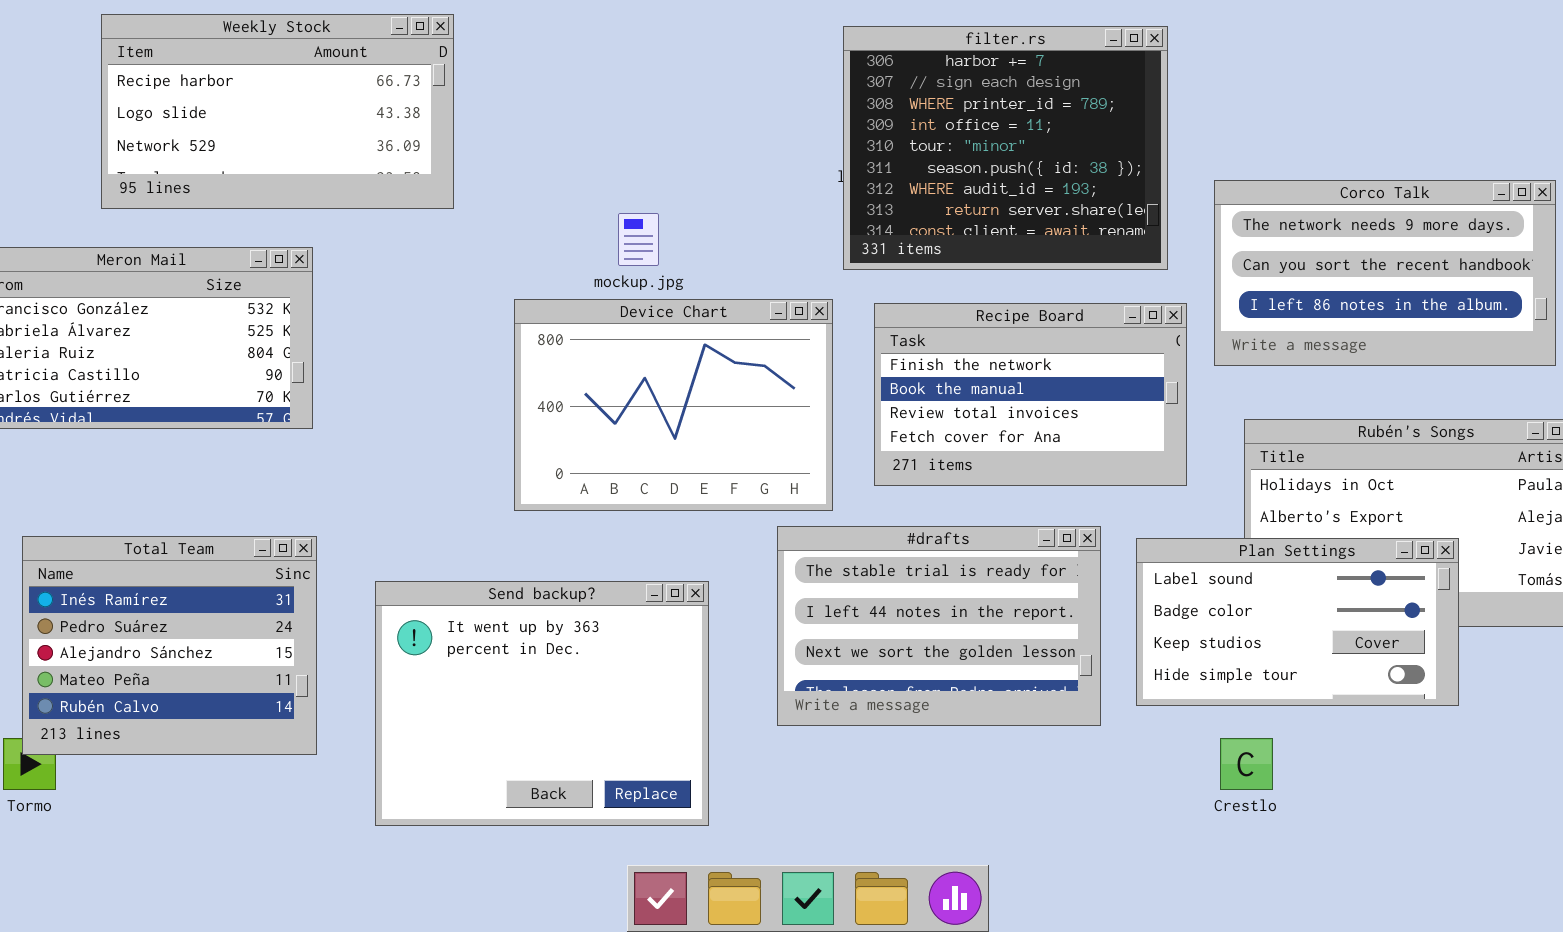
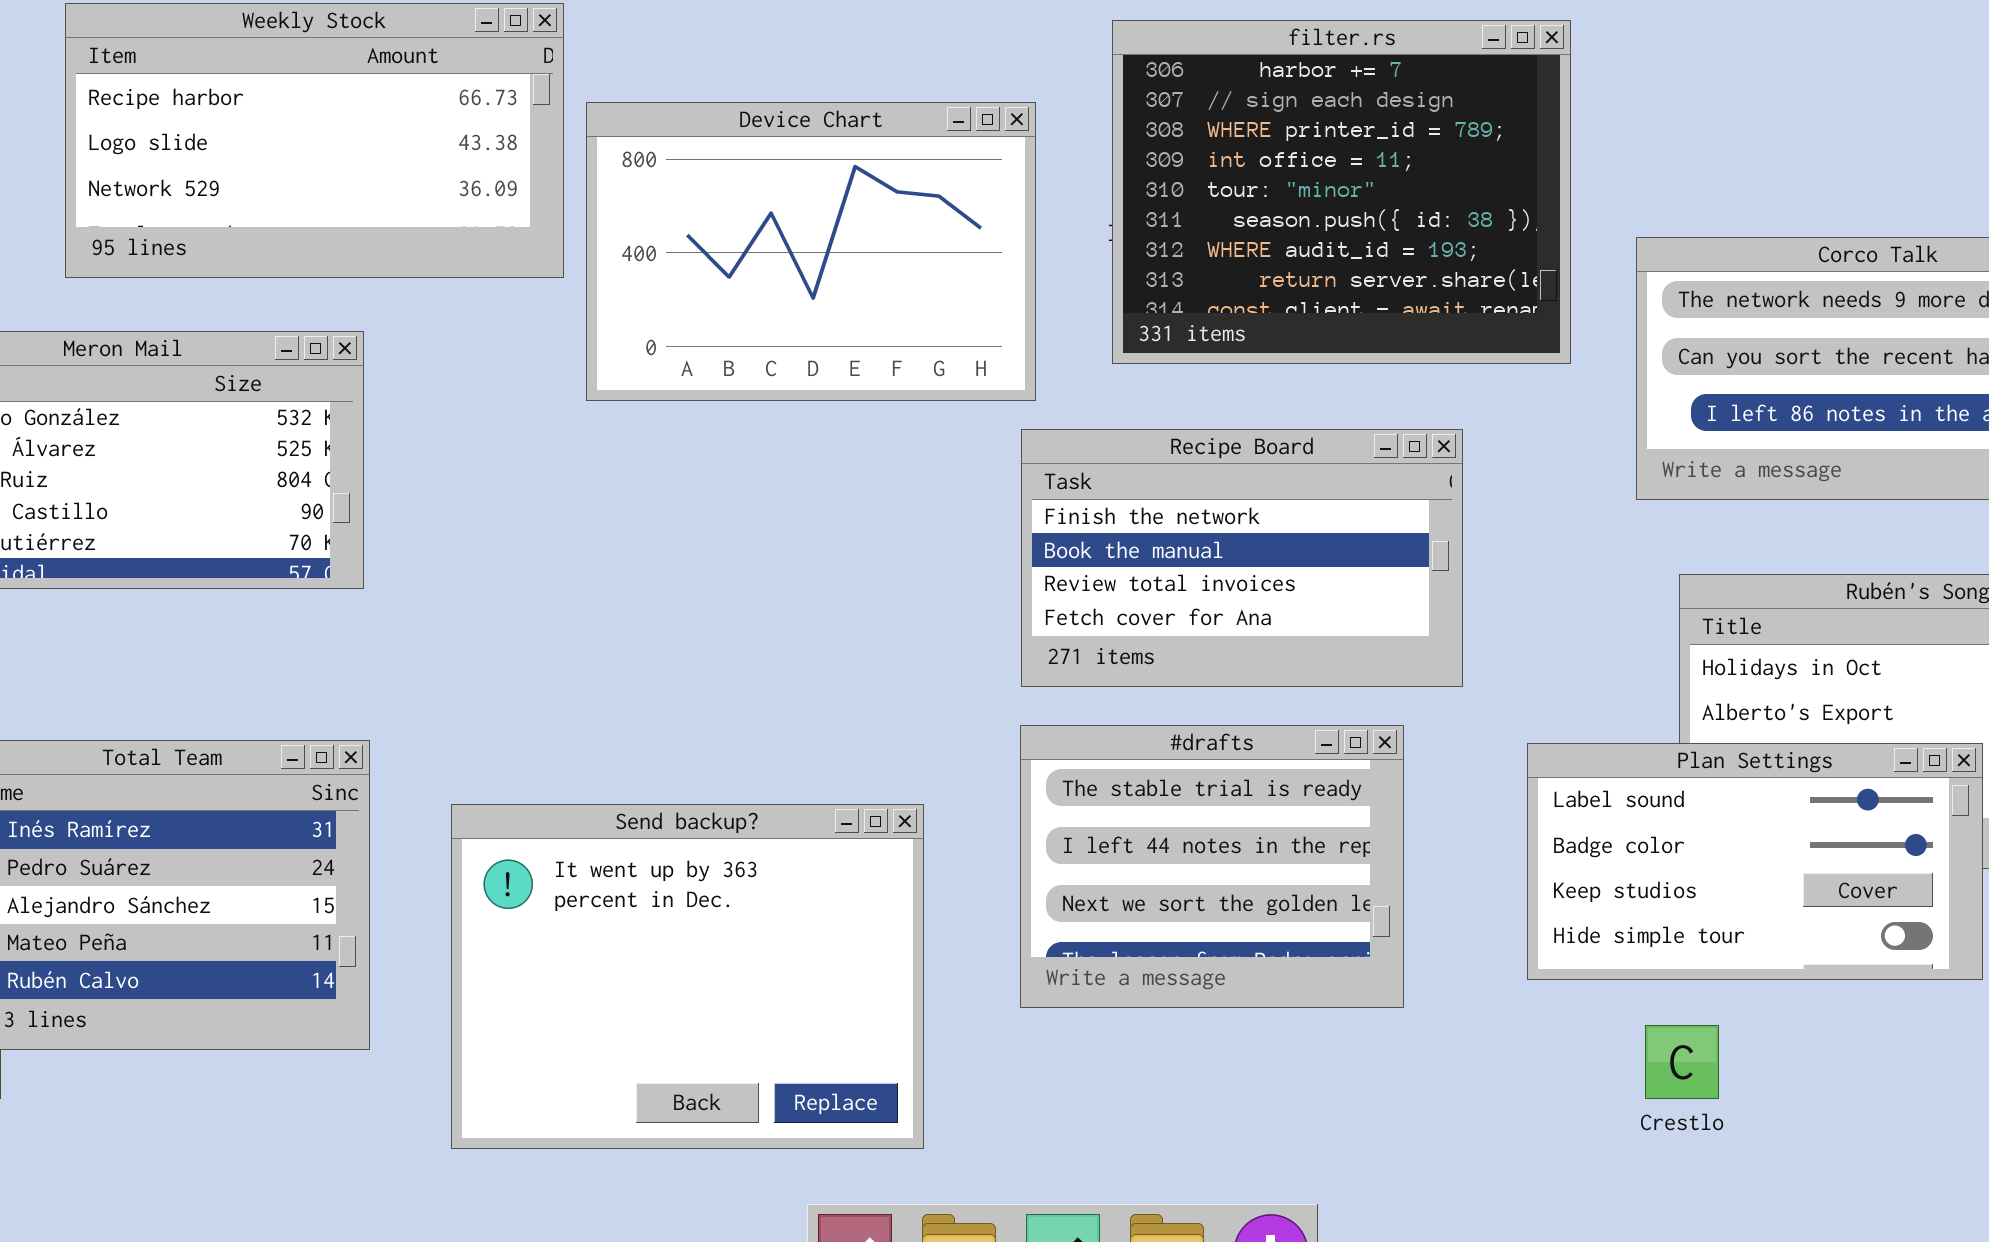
Device Chart: [514,299,833,511] -> [586,102,1036,401], moved
Recipe Board: [874,303,1187,486] -> [1021,429,1463,687], moved
#drafts: [777,526,1101,726] -> [1020,725,1404,1008], resized

